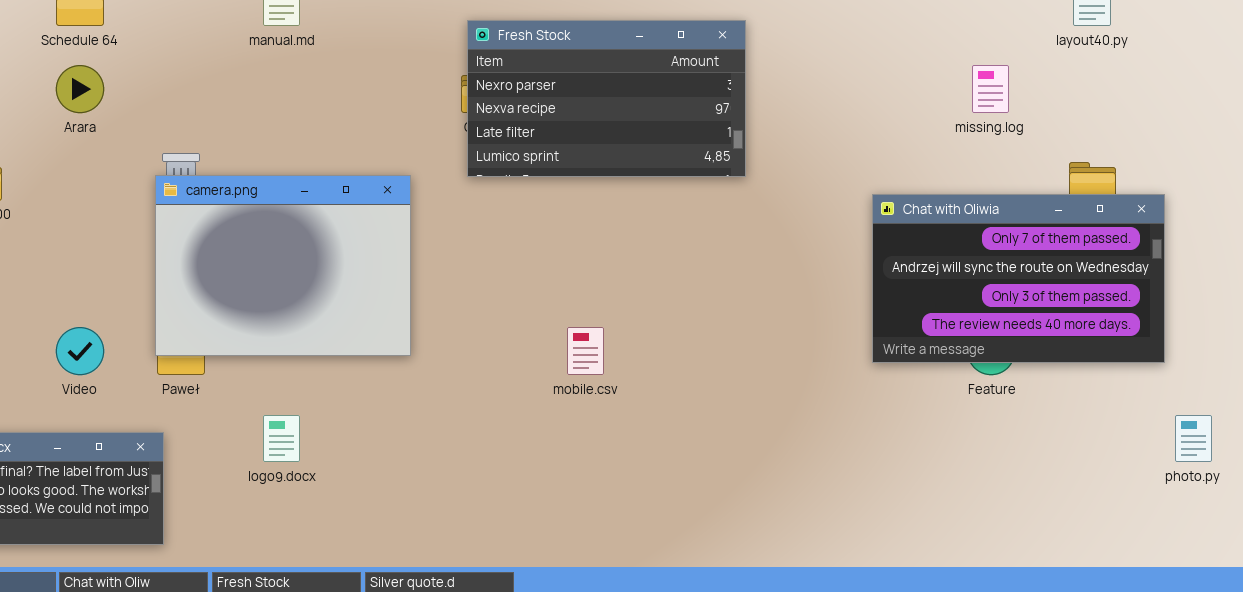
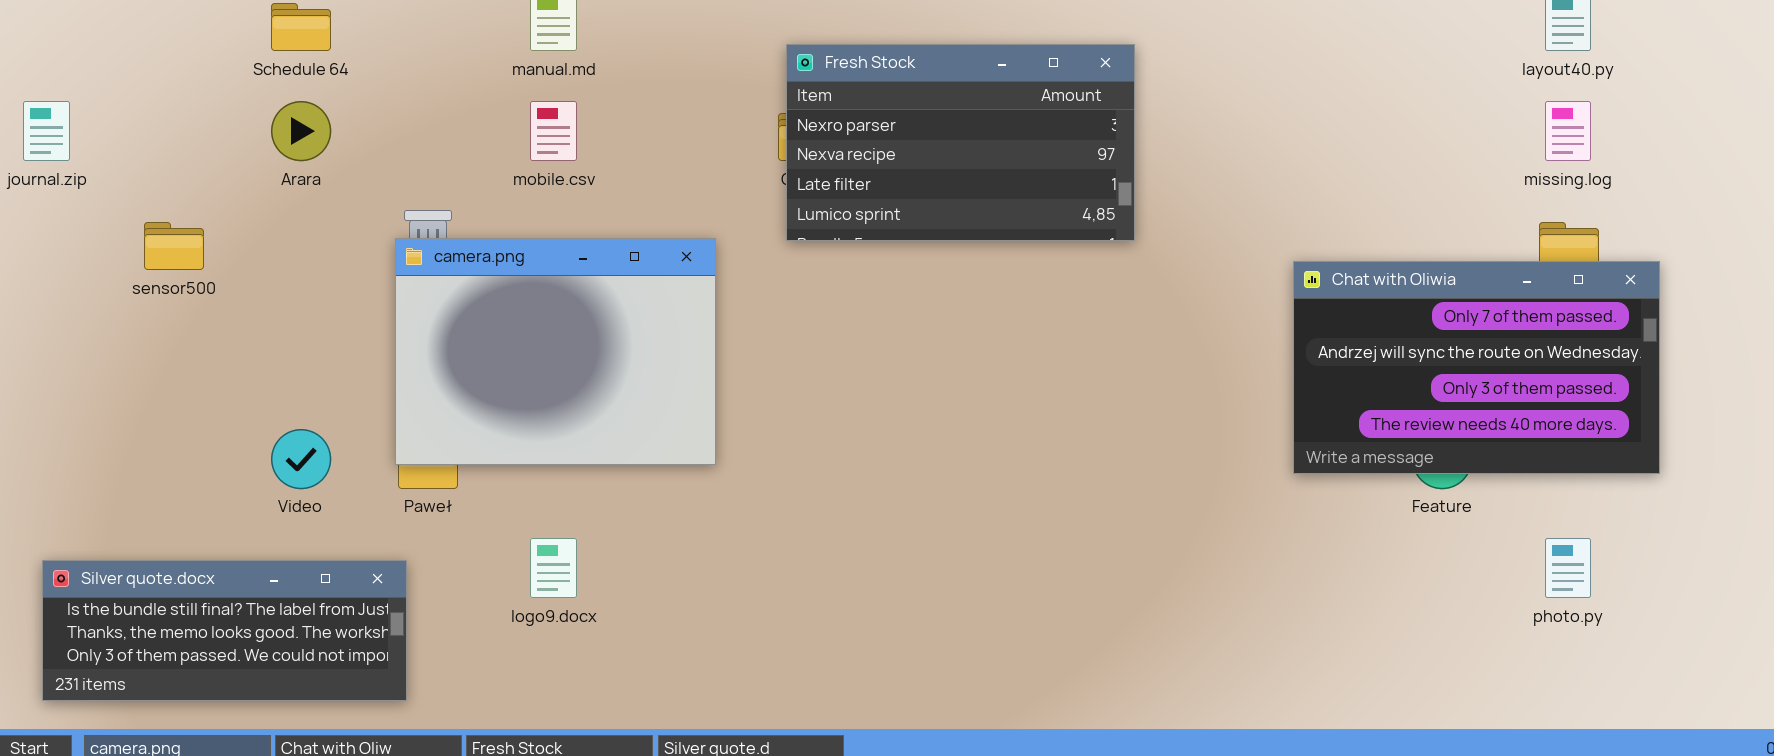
missing.log: [972,65,1009,113] -> [1545,101,1591,161], moved
mobile.csv: [567,327,604,375] -> [530,101,577,161], moved
photo.py: [1175,415,1212,462] -> [1545,538,1591,598], moved

